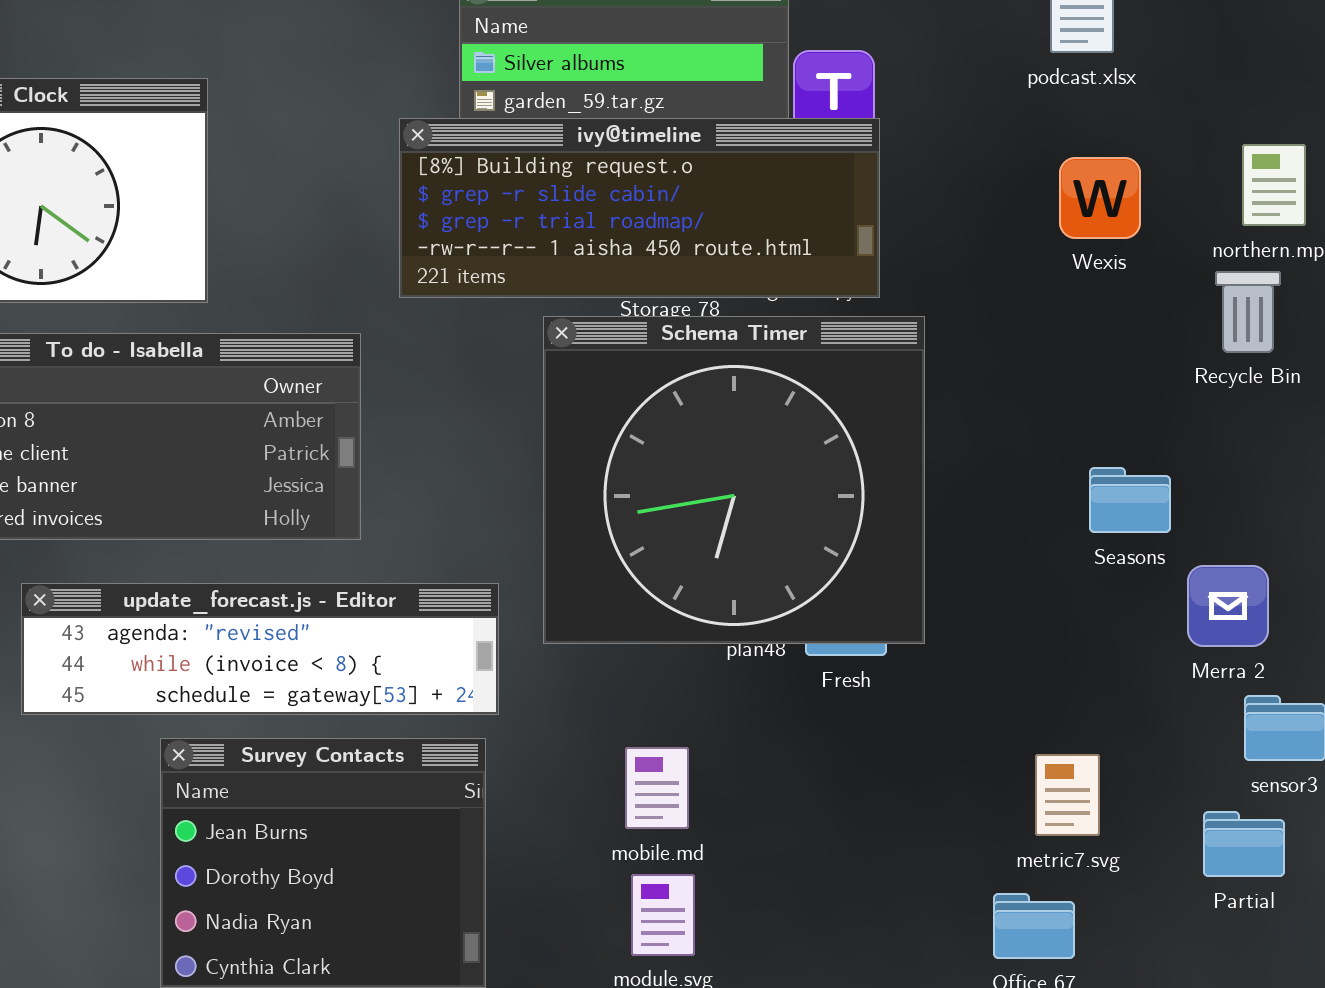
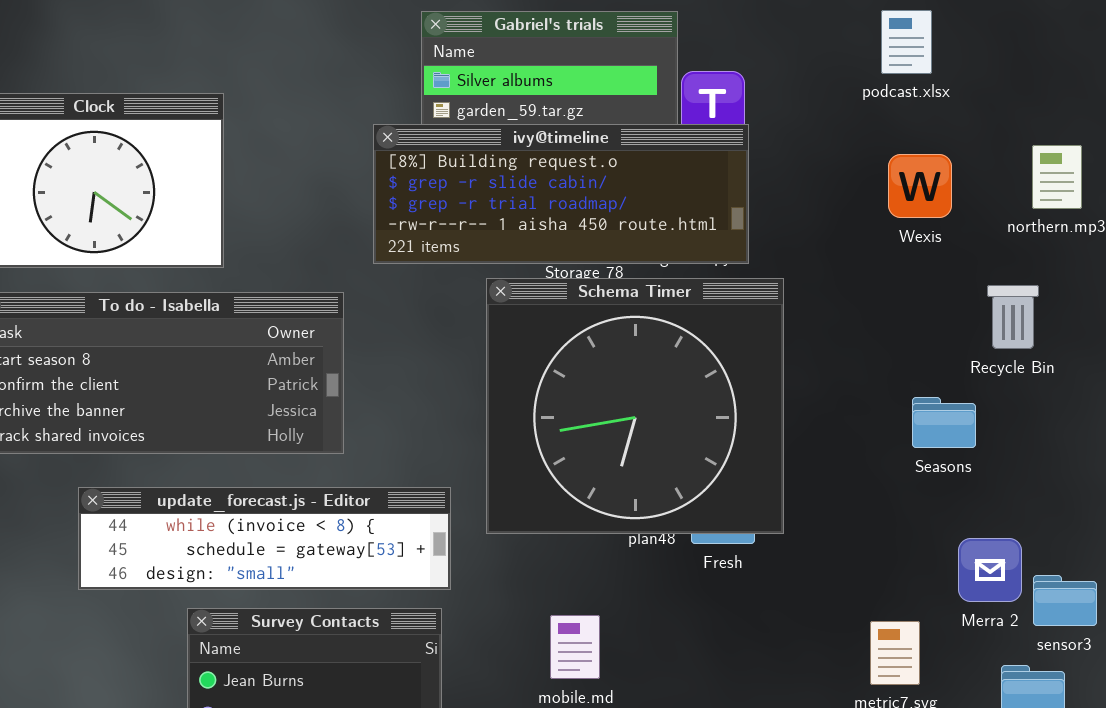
Recycle Bin: [1215,271,1281,353] -> [987,285,1039,349], moved
Merra 2: [1187,565,1269,647] -> [958,538,1022,602], moved
update_forecast.js - Editor: [21,583,499,715] -> [78,487,451,590], scrolled down 1 row

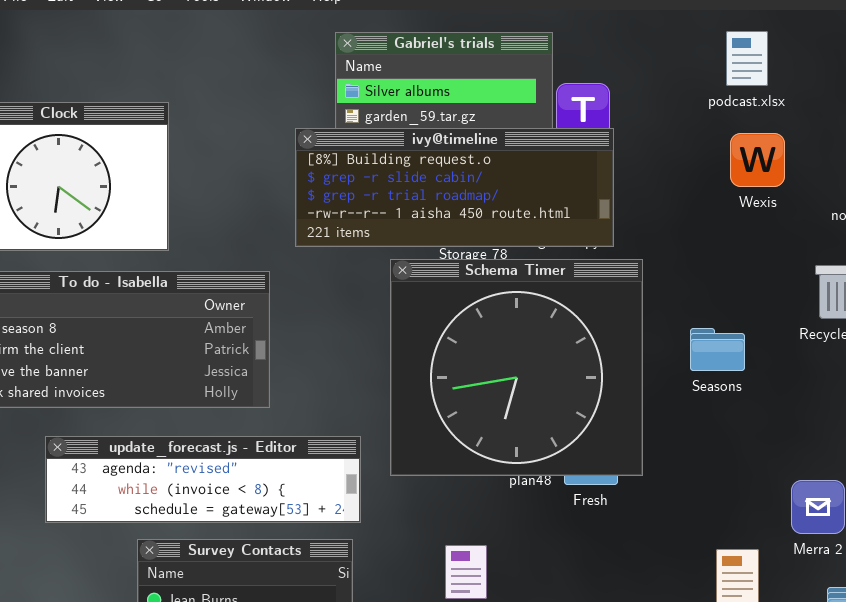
Wexis: [888,154,952,218] -> [730,133,785,187], moved
Seasons: [912,397,976,448] -> [690,328,745,371], moved
update_forecast.js - Editor: [78,487,451,590] -> [45,436,361,523], scrolled up 1 row

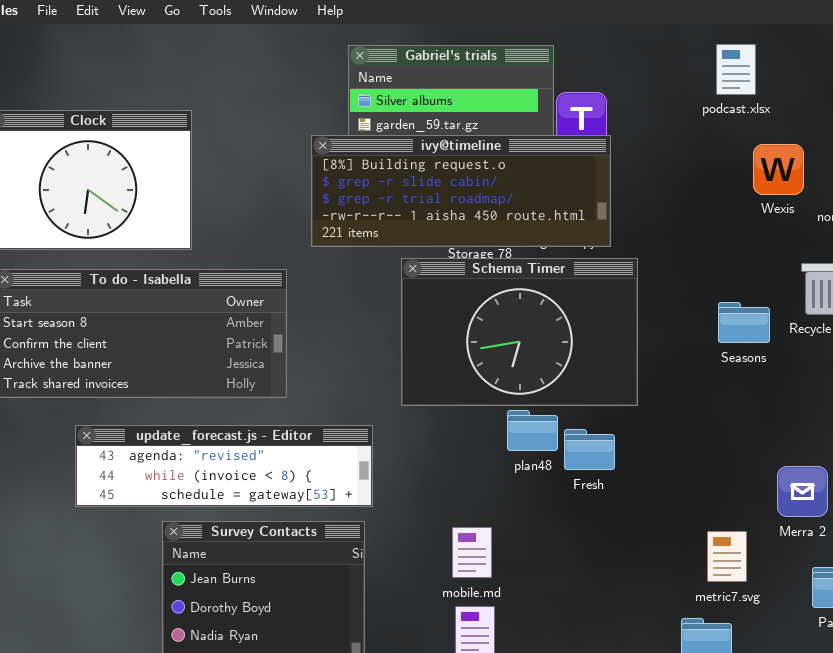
Wexis: [730,133,785,187] -> [753,144,804,195], moved
Schema Timer: [390,259,643,476] -> [401,258,638,406], resized
Seasons: [690,328,745,371] -> [718,302,770,343], moved

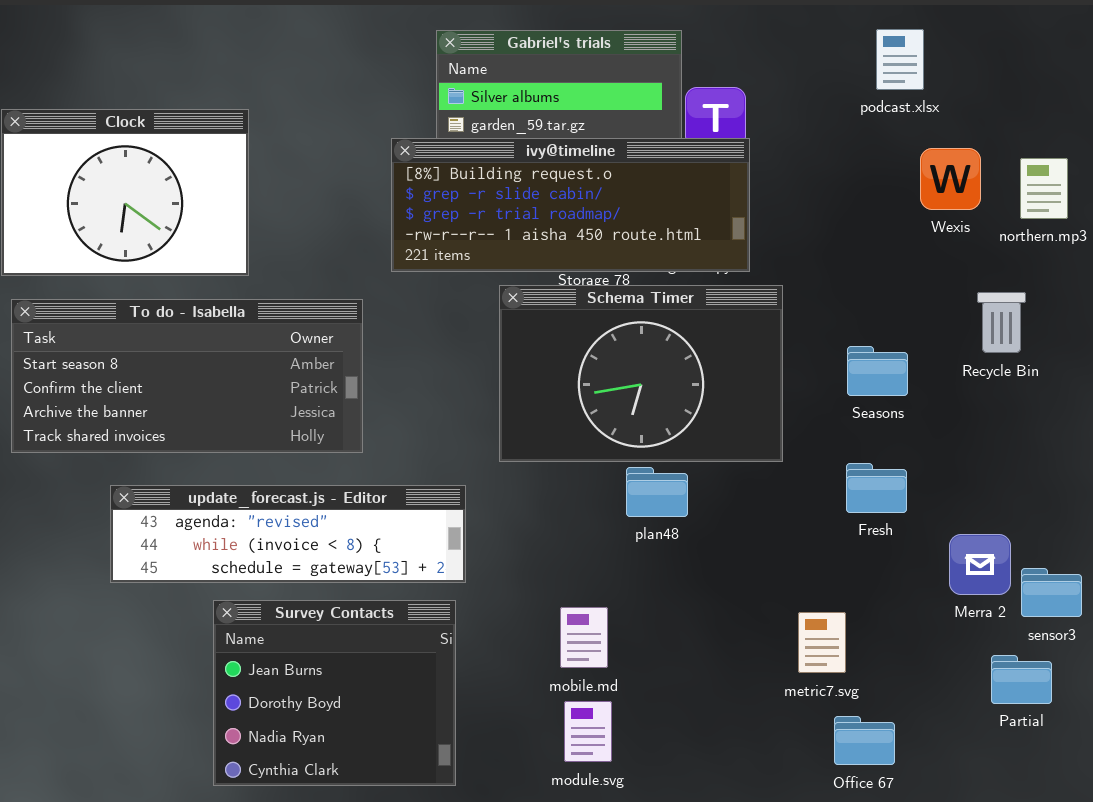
Seasons: [718,302,770,343] -> [847,346,908,396], moved
Fresh: [564,429,615,470] -> [846,463,907,513], moved
metric7.svg: [707,531,747,582] -> [798,612,846,673], moved

